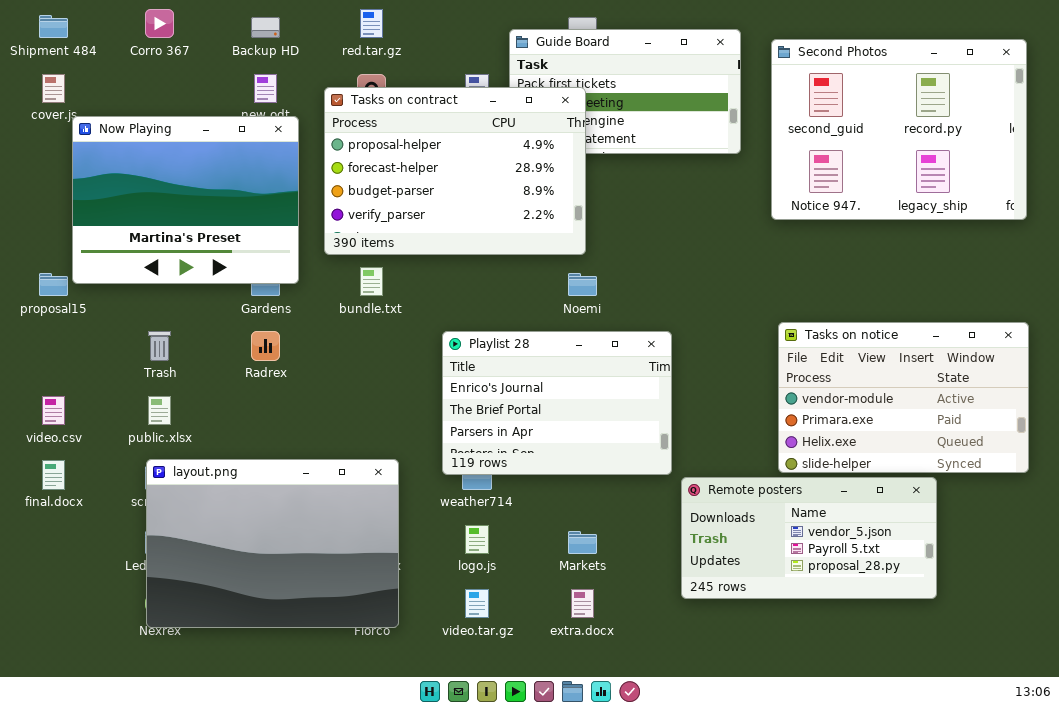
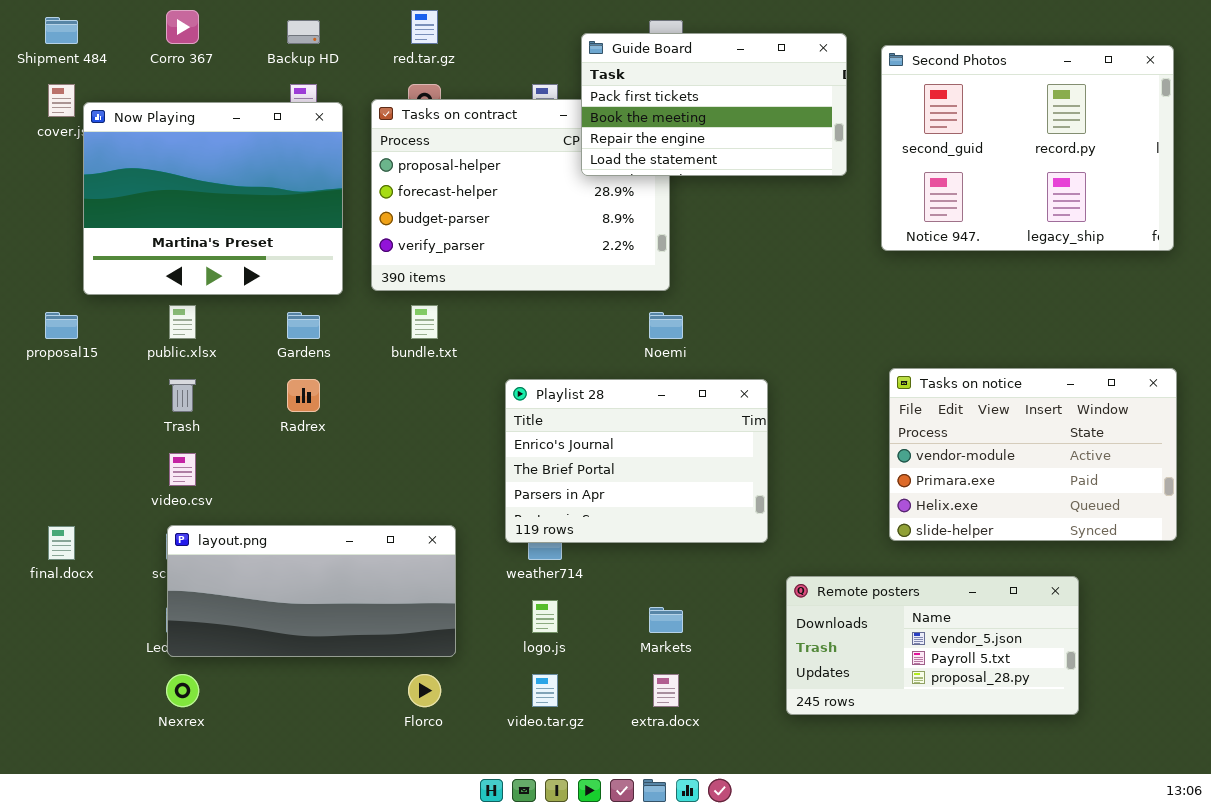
Guide Board: [509,29,741,154] -> [581,33,847,176], raised
Now Playing: [72,116,299,284] -> [83,102,343,295], moved
video.csv: [42,396,65,425] -> [169,453,196,486], moved
public.xlsx: [148,396,171,425] -> [169,305,196,339], moved
layout.png: [146,459,399,628] -> [167,525,456,657], resized
Remote posters: [681,477,937,599] -> [786,576,1079,715], moved

